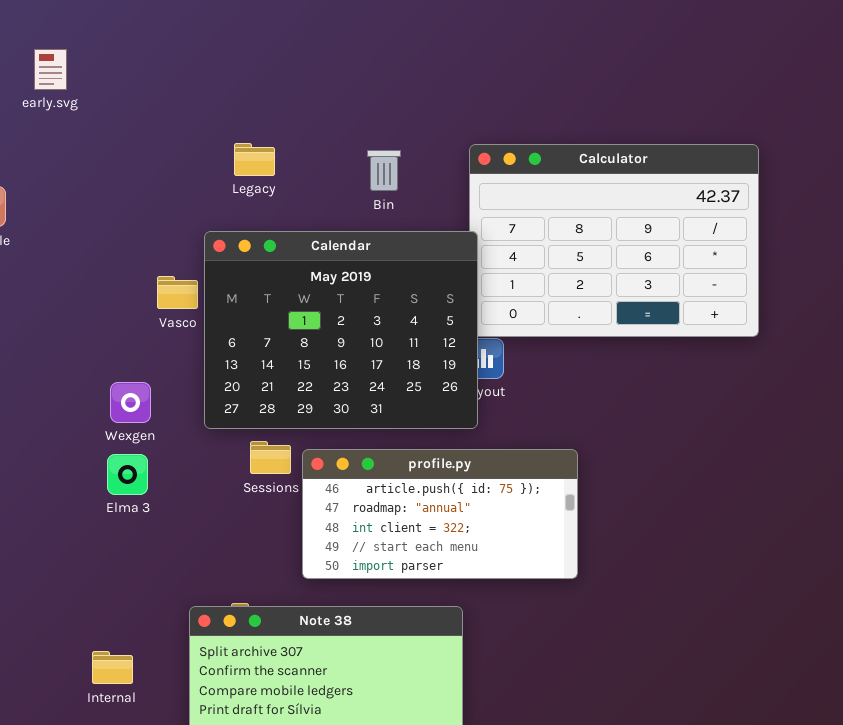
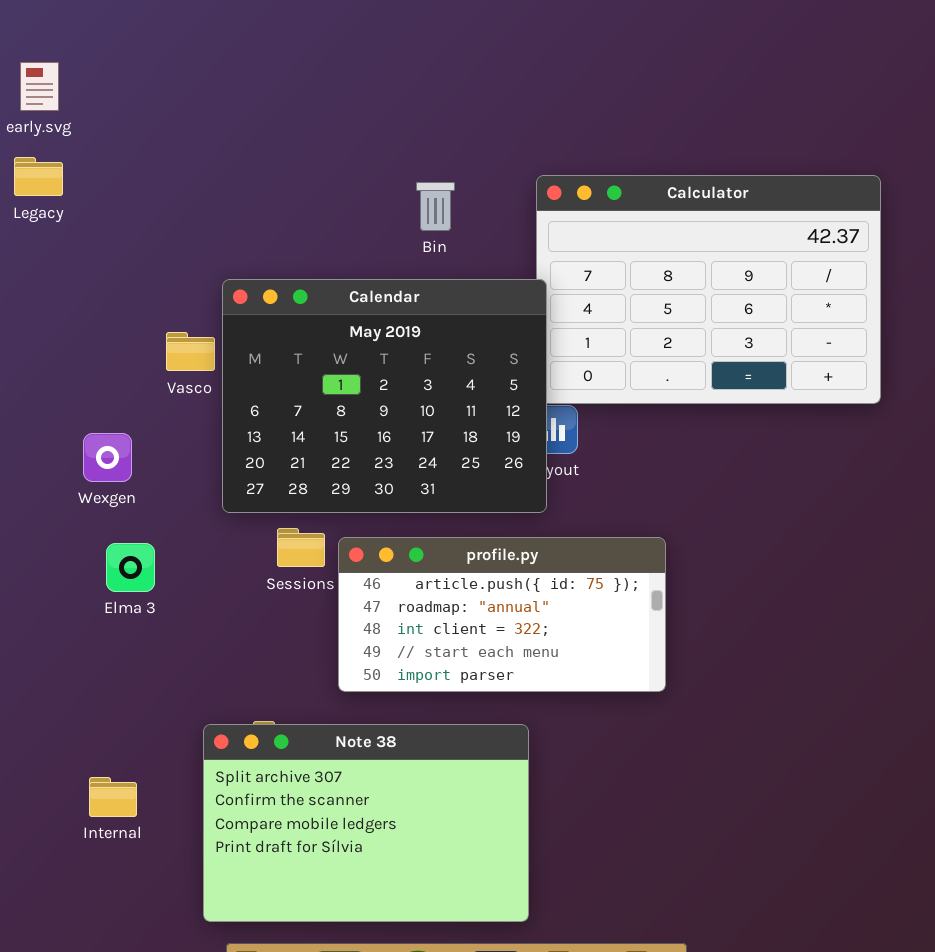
Legacy: [234,143,275,176] -> [14,157,63,196], moved
Wexgen: [110,382,151,423] -> [83,433,132,482], moved

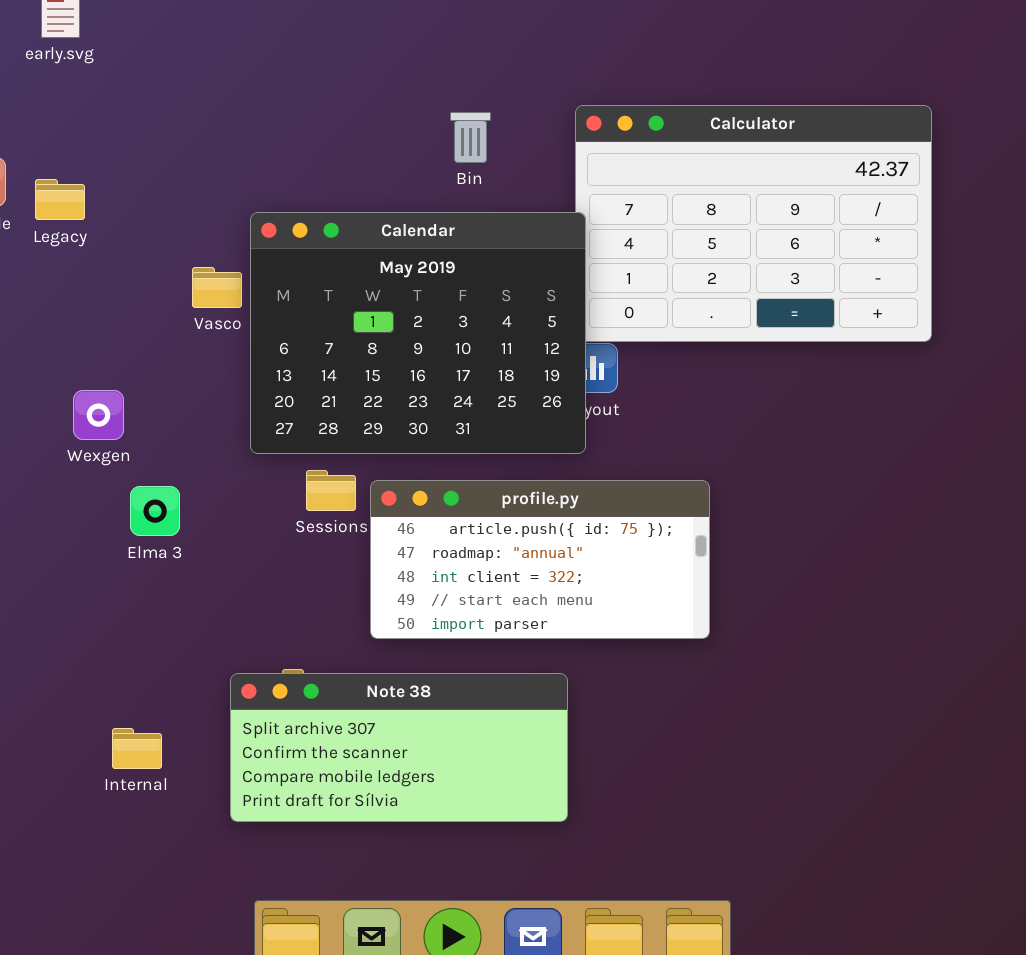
Legacy: [14,157,63,196] -> [35,179,85,220], moved
Wexgen: [83,433,132,482] -> [73,390,124,440], moved
Note 38: [203,724,529,922] -> [230,673,568,822], resized

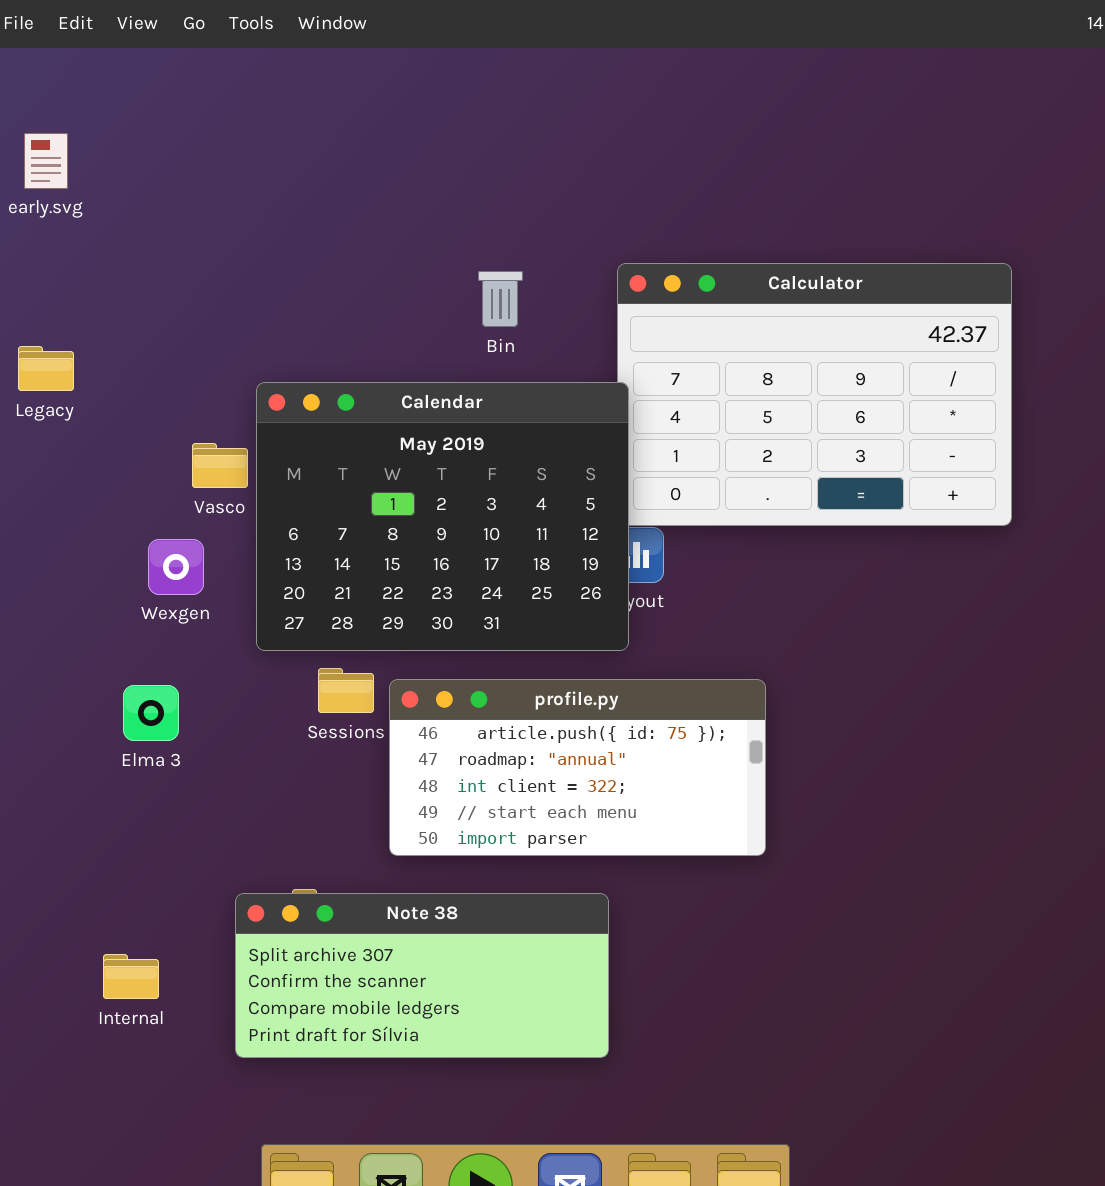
Wexgen: [73,390,124,440] -> [148,539,204,595], moved

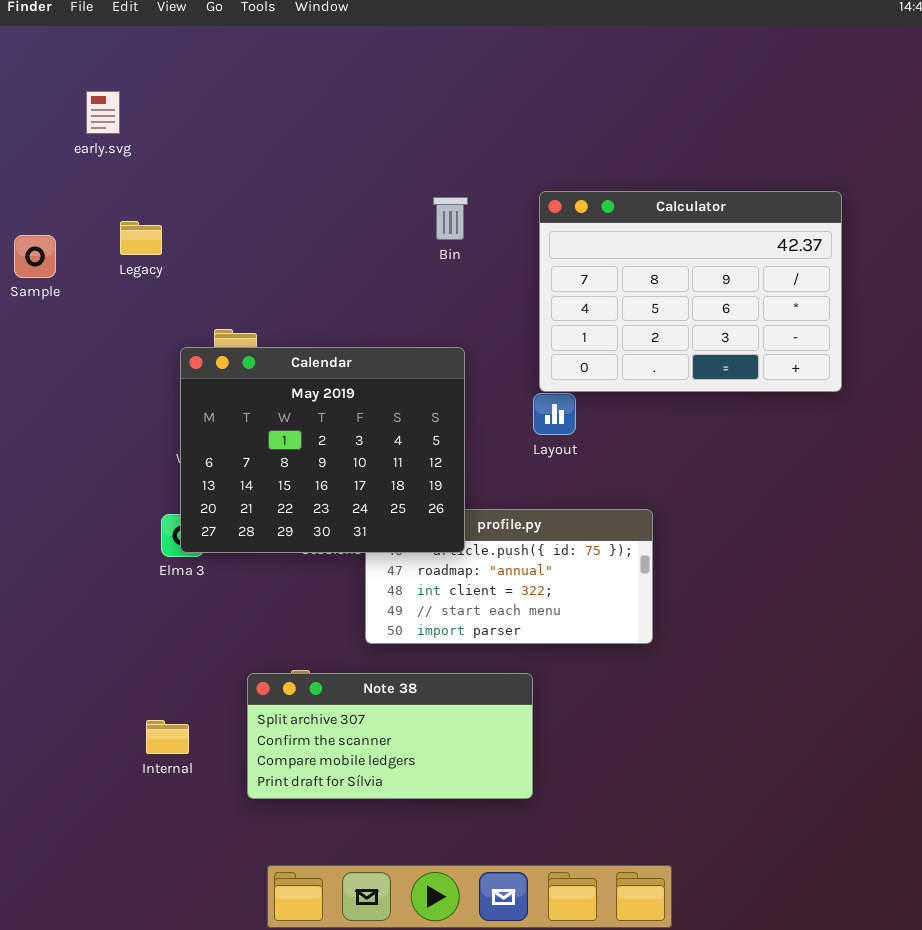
Legacy: [18,346,74,391] -> [120,221,162,255], moved
Calendar: [256,382,629,651] -> [180,347,465,553], moved

